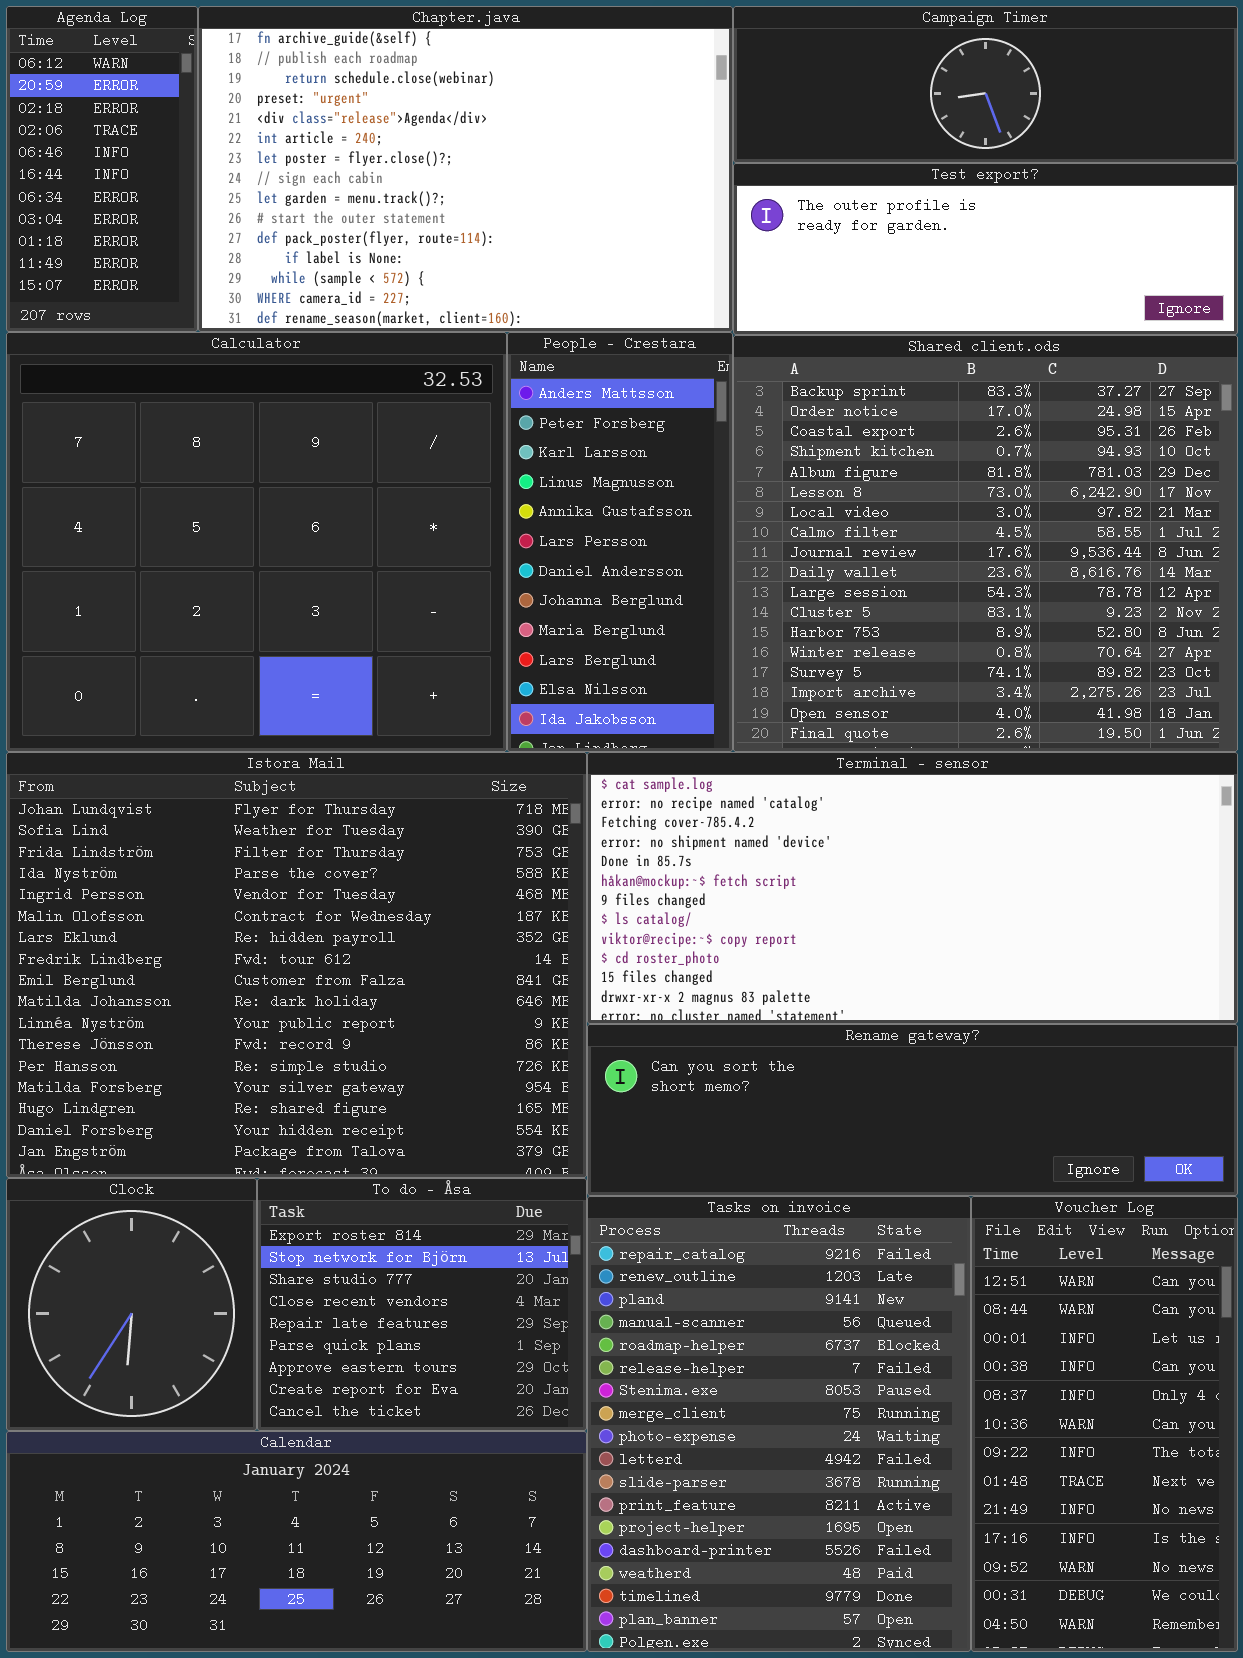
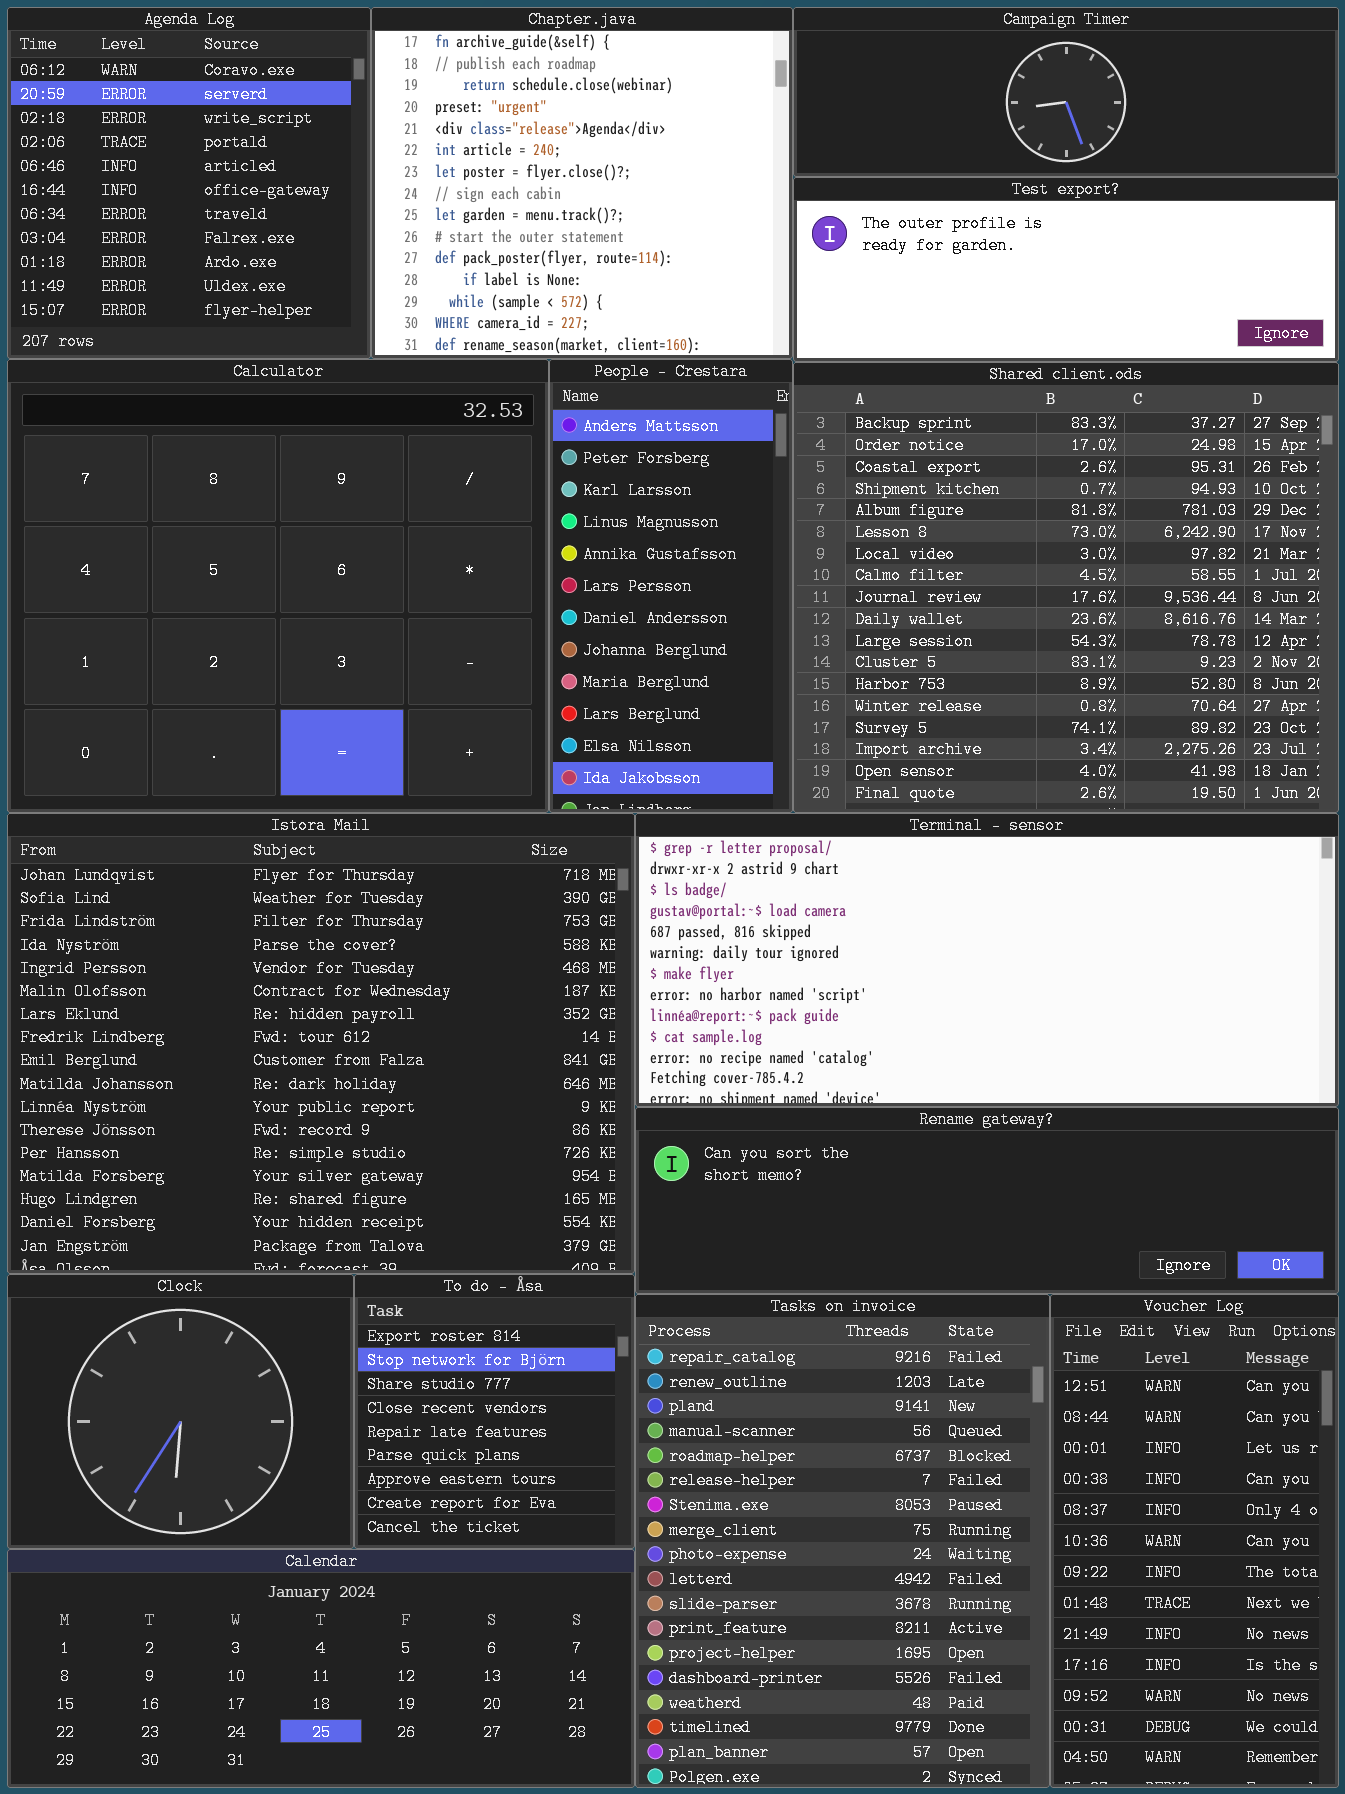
Agenda Log: [6,6,198,332] -> [7,7,371,359], resized
Chapter.java: [198,6,733,332] -> [371,7,793,359], resized
Terminal - sensor: [587,752,1238,1024] -> [635,813,1339,1107], scrolled up 9 rows
Clock: [6,1178,257,1431] -> [7,1274,354,1549], resized
To do - Åsa: [257,1178,587,1431] -> [354,1274,635,1549], resized

